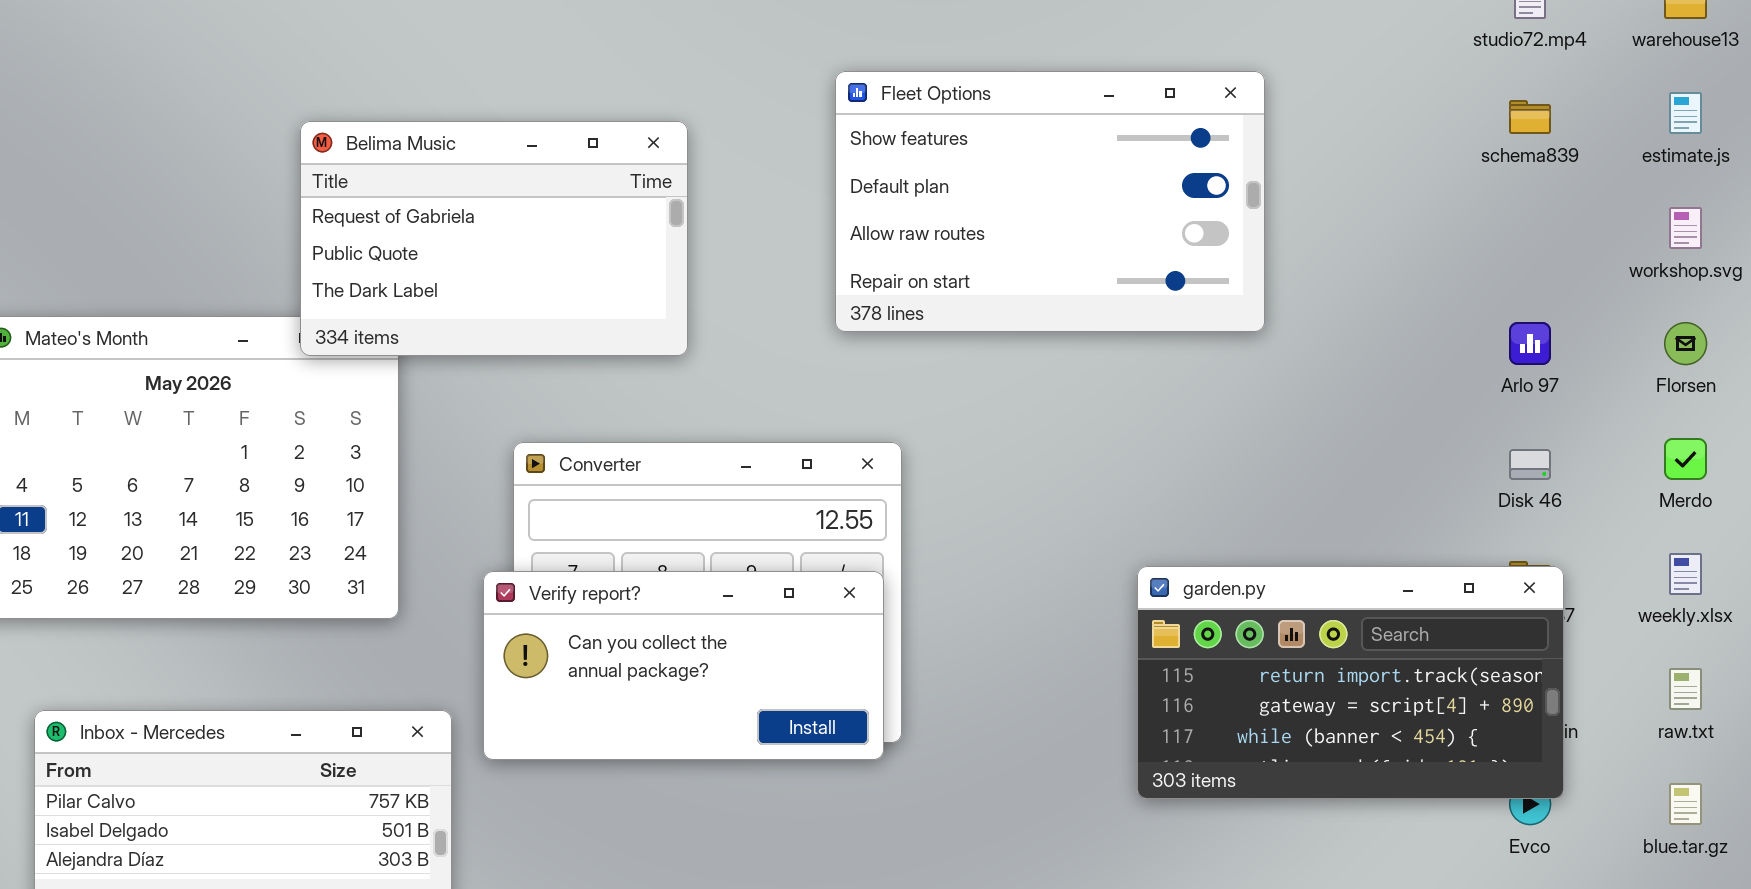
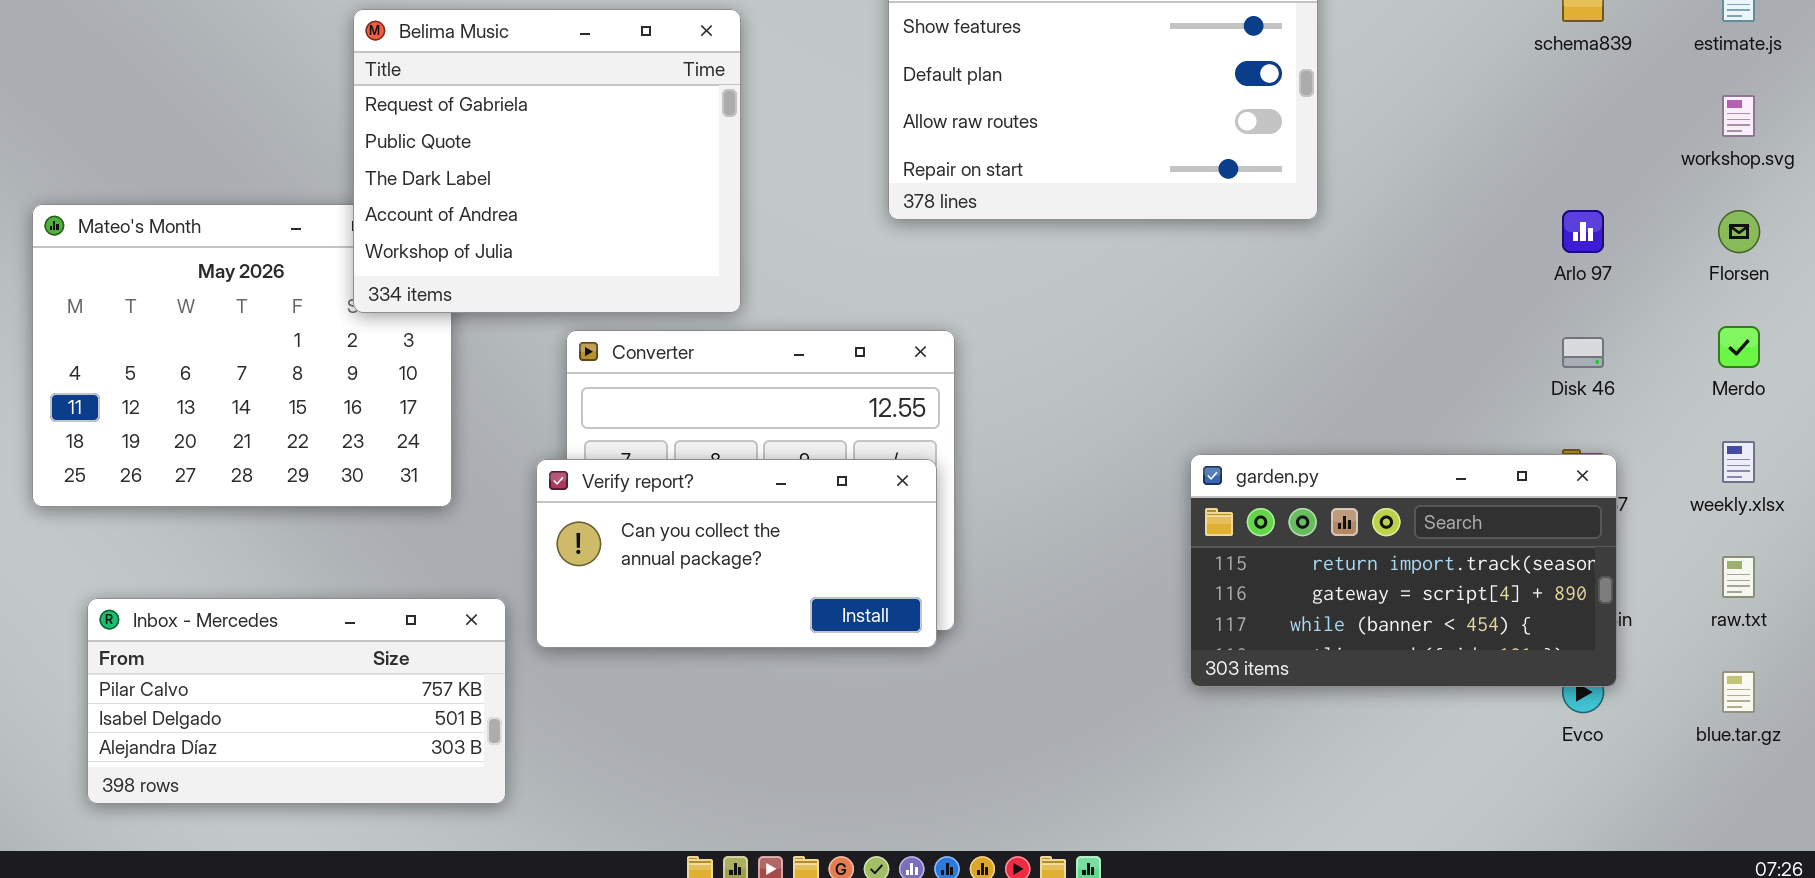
Belima Music: [300,121,688,356] -> [353,9,741,313], resized

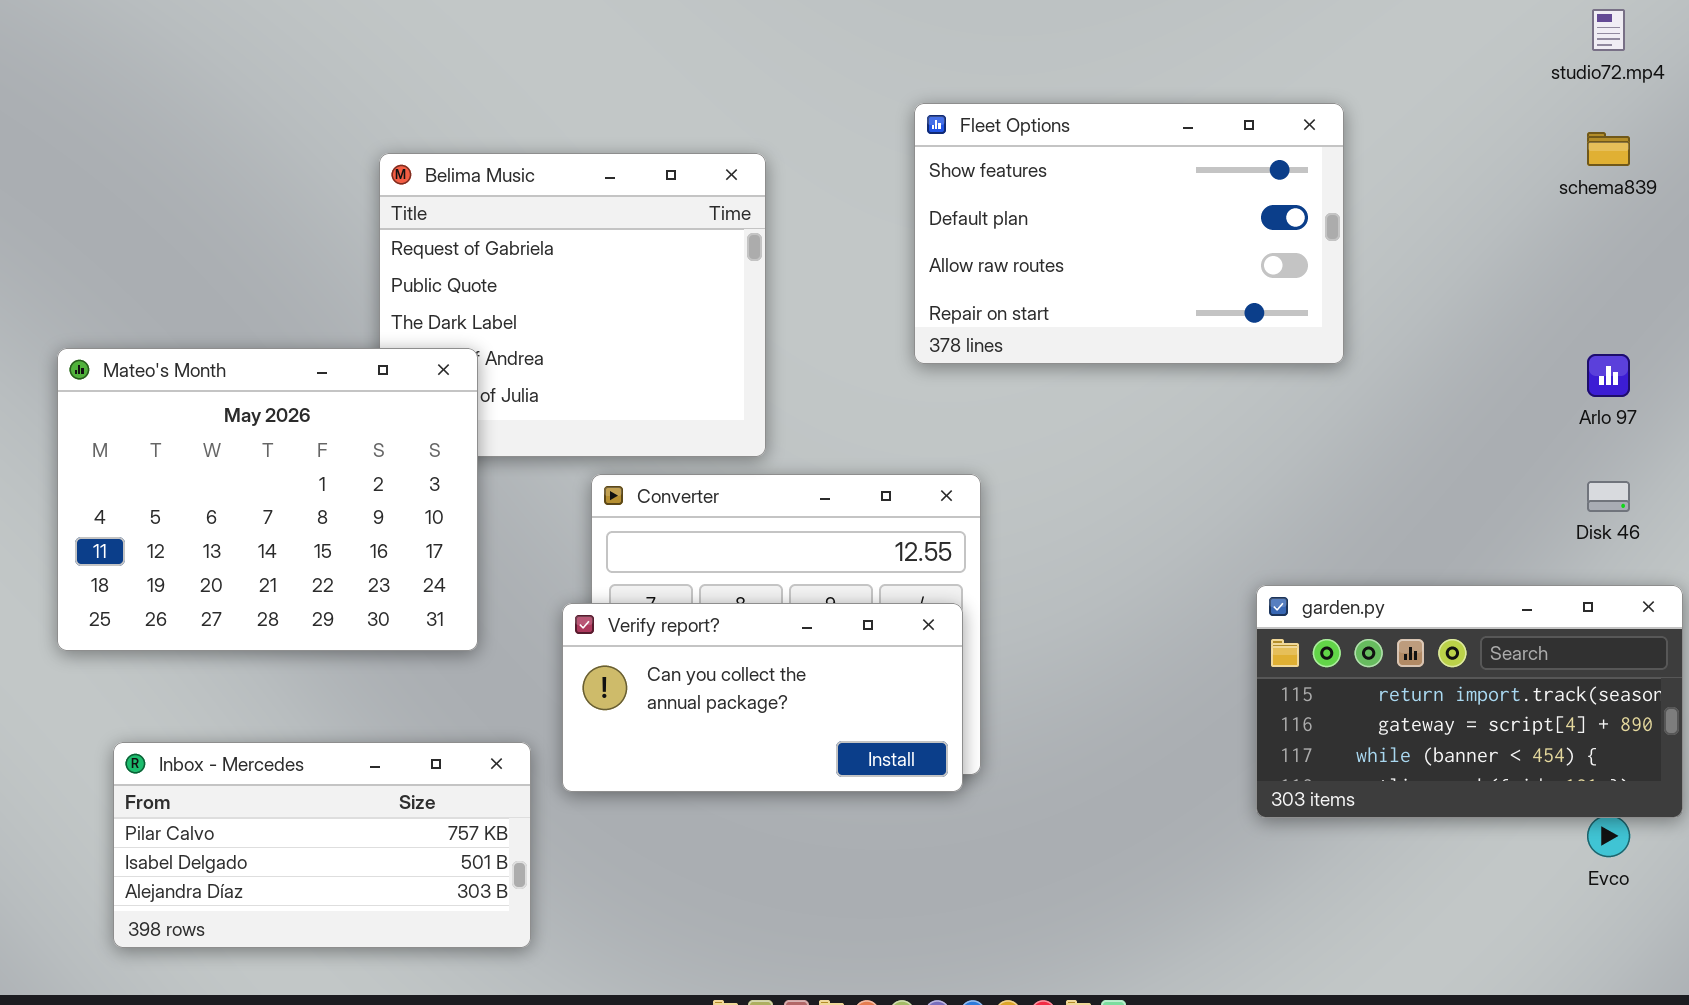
Mateo's Month: [32,204,452,507] -> [57,348,478,651], raised
garden.py: [1190,454,1617,687] -> [1256,585,1683,818], moved

